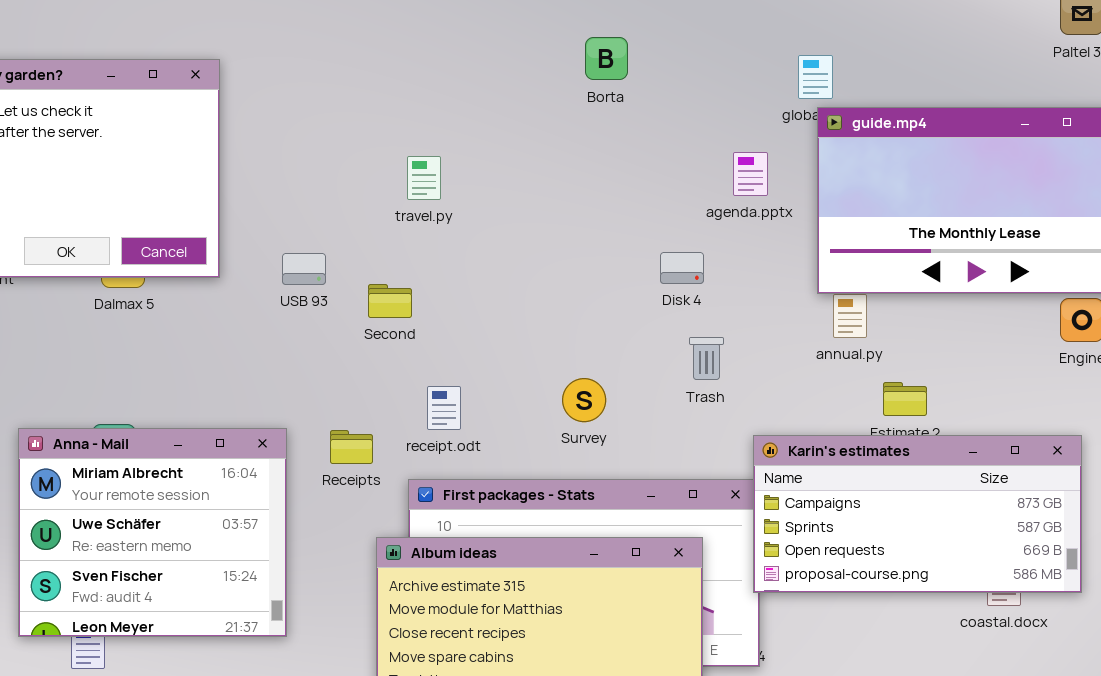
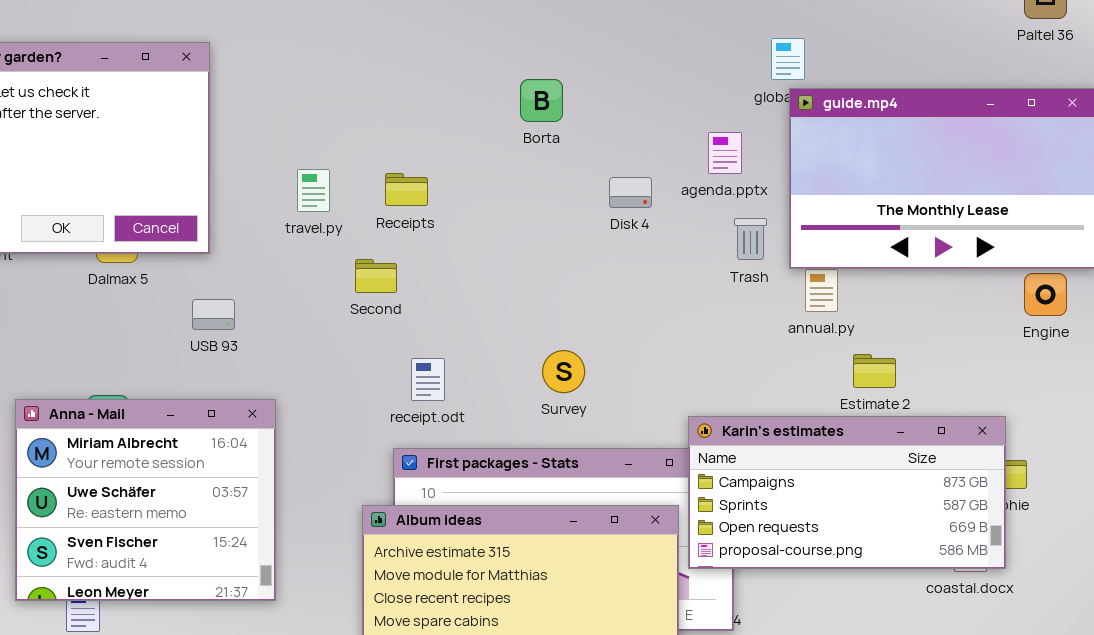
Borta: [585,37,628,80] -> [520,79,563,122], moved
travel.py: [407,156,441,200] -> [297,169,330,212], moved
Disk 4: [660,252,704,284] -> [609,177,652,208], moved
USB 93: [282,253,326,285] -> [192,299,235,330], moved
Trash: [689,337,724,380] -> [734,218,767,260], moved
Receipts: [330,430,373,464] -> [385,173,428,206], moved
Karin's estimates: [753,435,1082,593] -> [688,416,1006,569], moved

